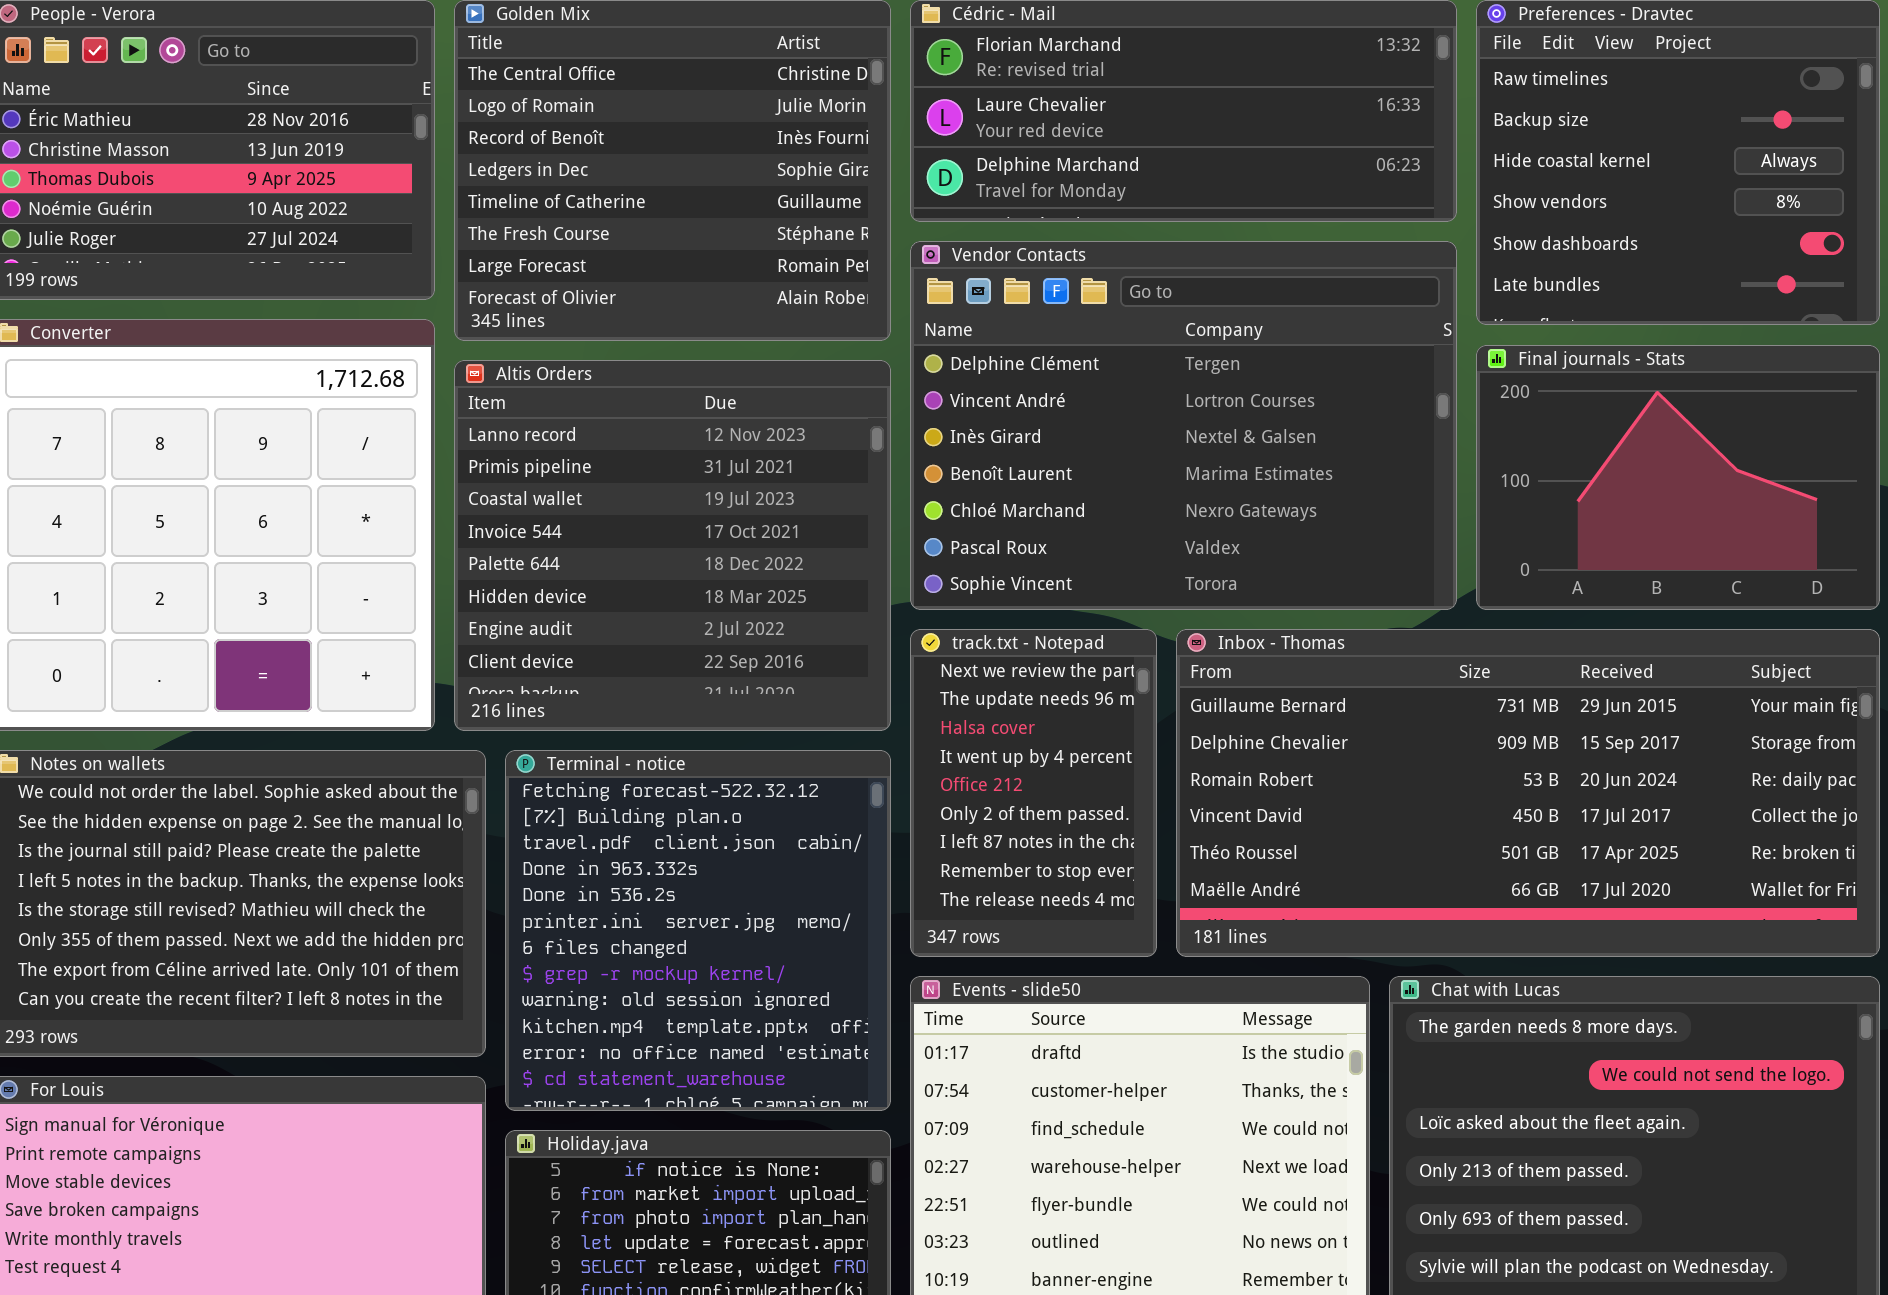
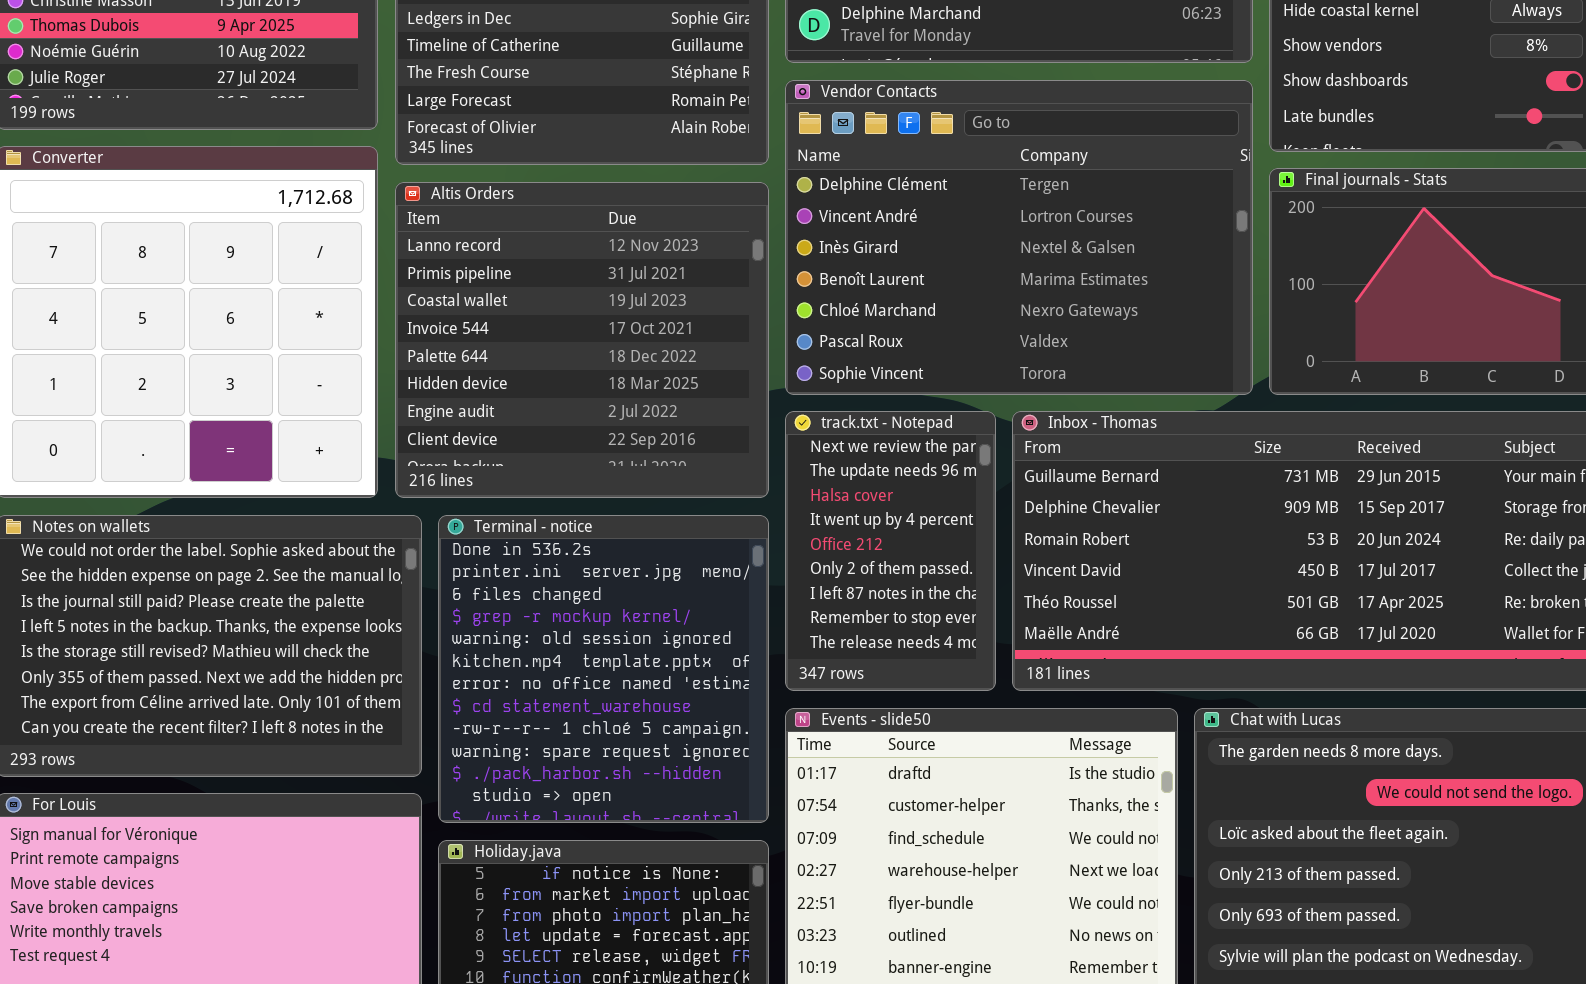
Terminal - notice: [505,750,891,1111] -> [438,515,769,823], scrolled down 4 rows

